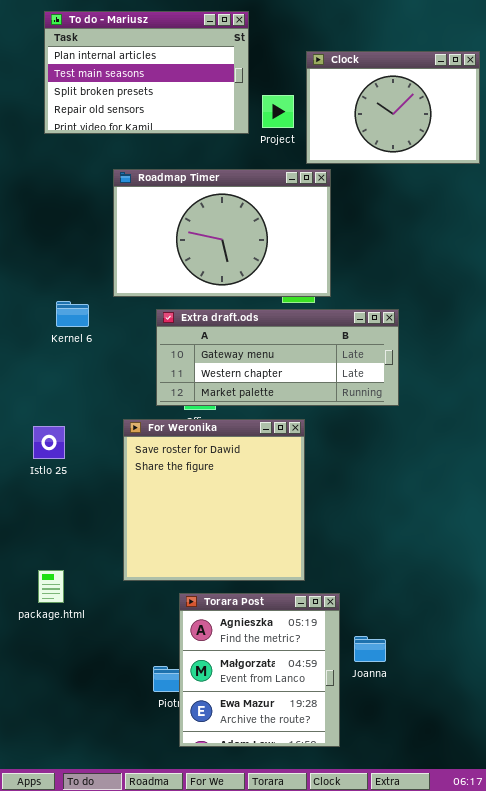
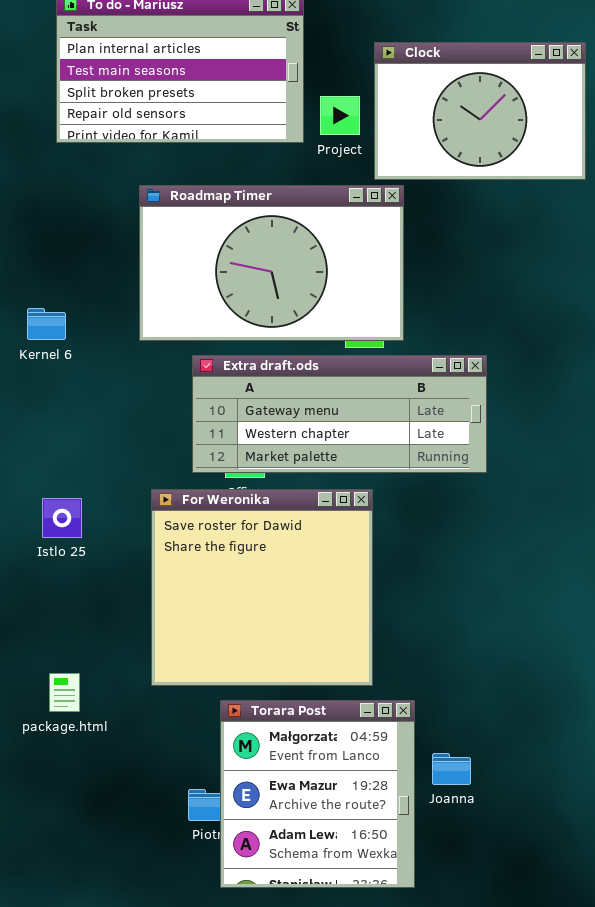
Kernel 6: [56,301,89,327] -> [27,308,66,340], moved
Torara Post: [179,593,340,747] -> [220,700,415,888], scrolled down 1 row

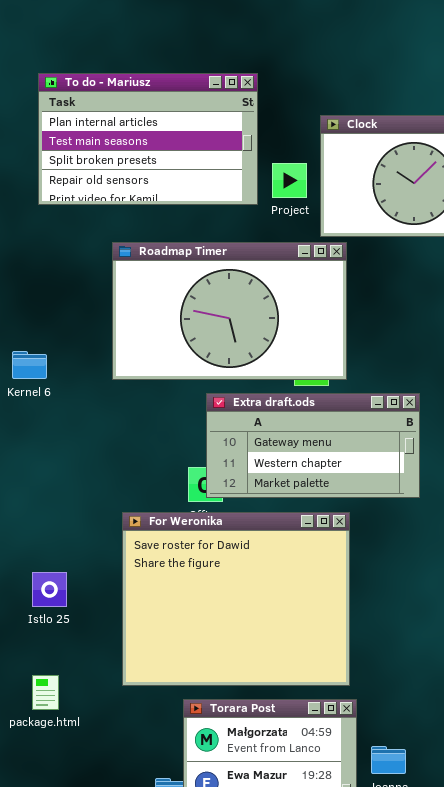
Extra draft.ods: [192,355,487,473] -> [206,393,420,498], resized
For Weronika: [151,489,373,686] -> [122,512,350,686], resized
Istlo 25: [42,498,82,538] -> [32,572,67,607], moved

